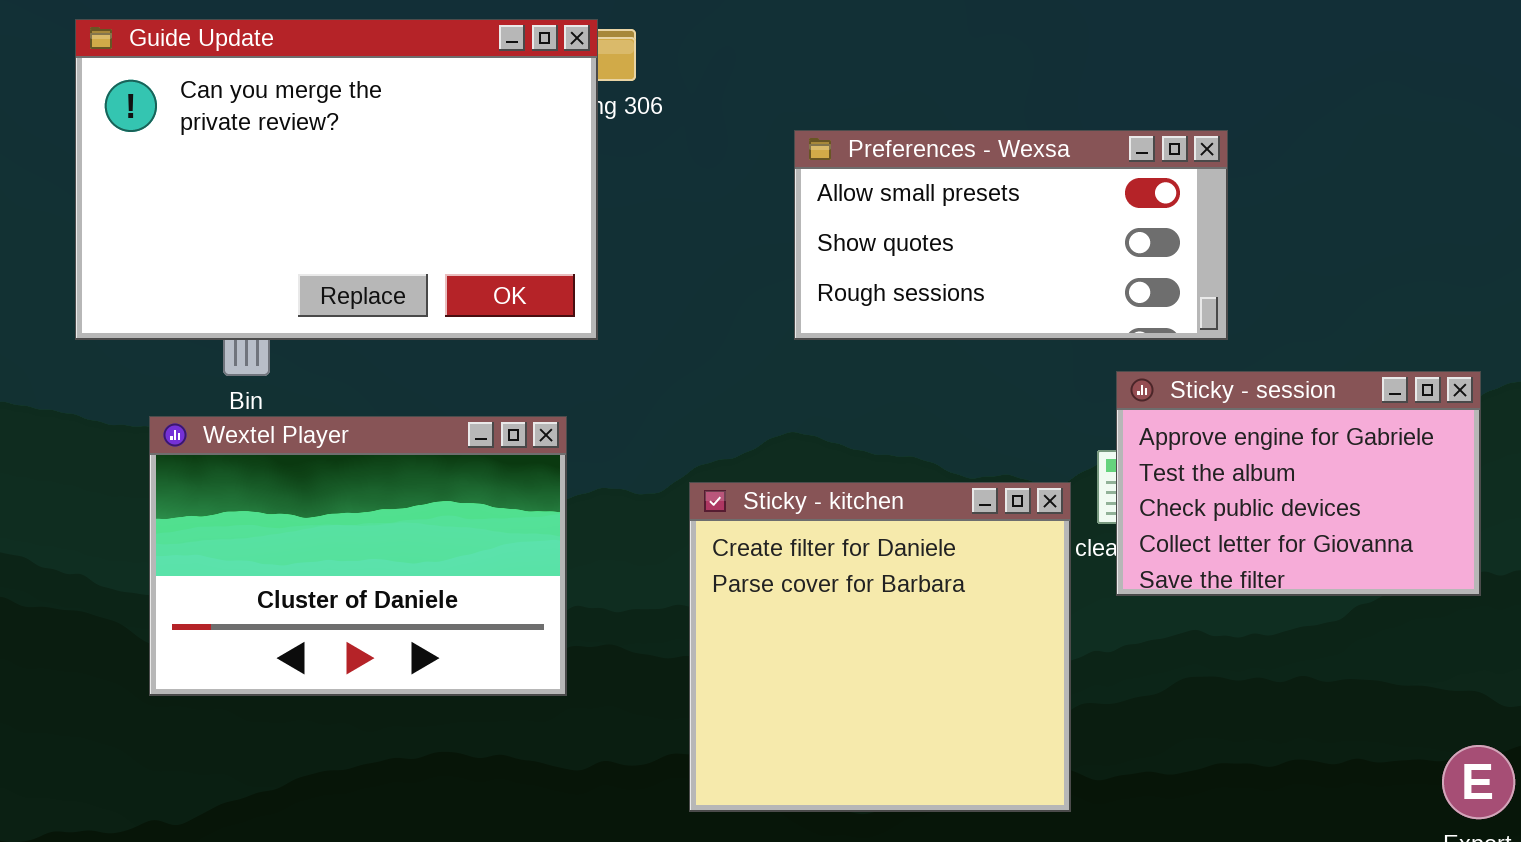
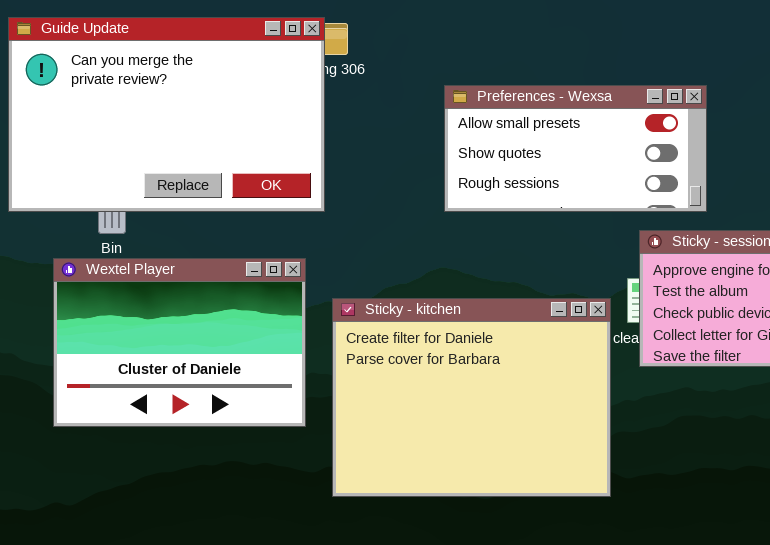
Sticky - kitchen: [689,482,1071,812] -> [332,298,611,497], resized

